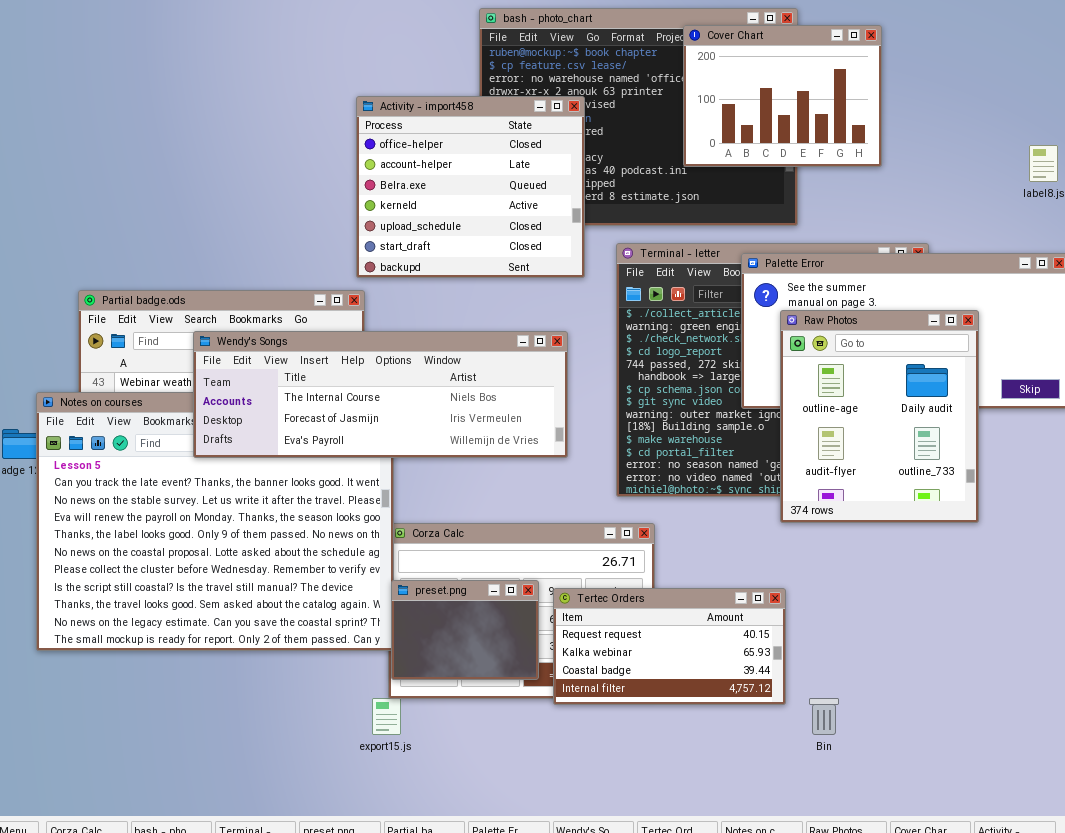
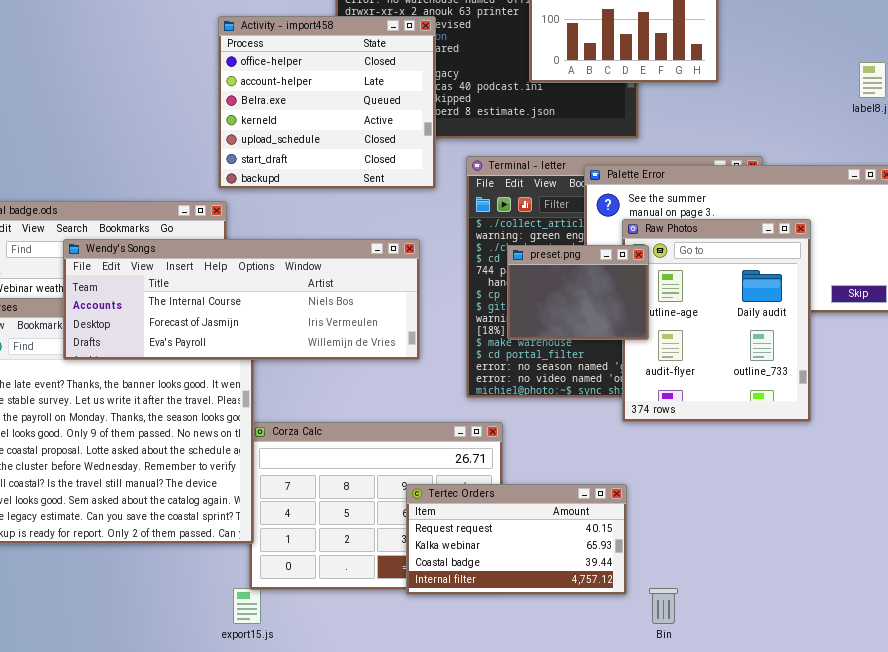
preset.png: [391,580,539,680] -> [507,245,649,340], moved

